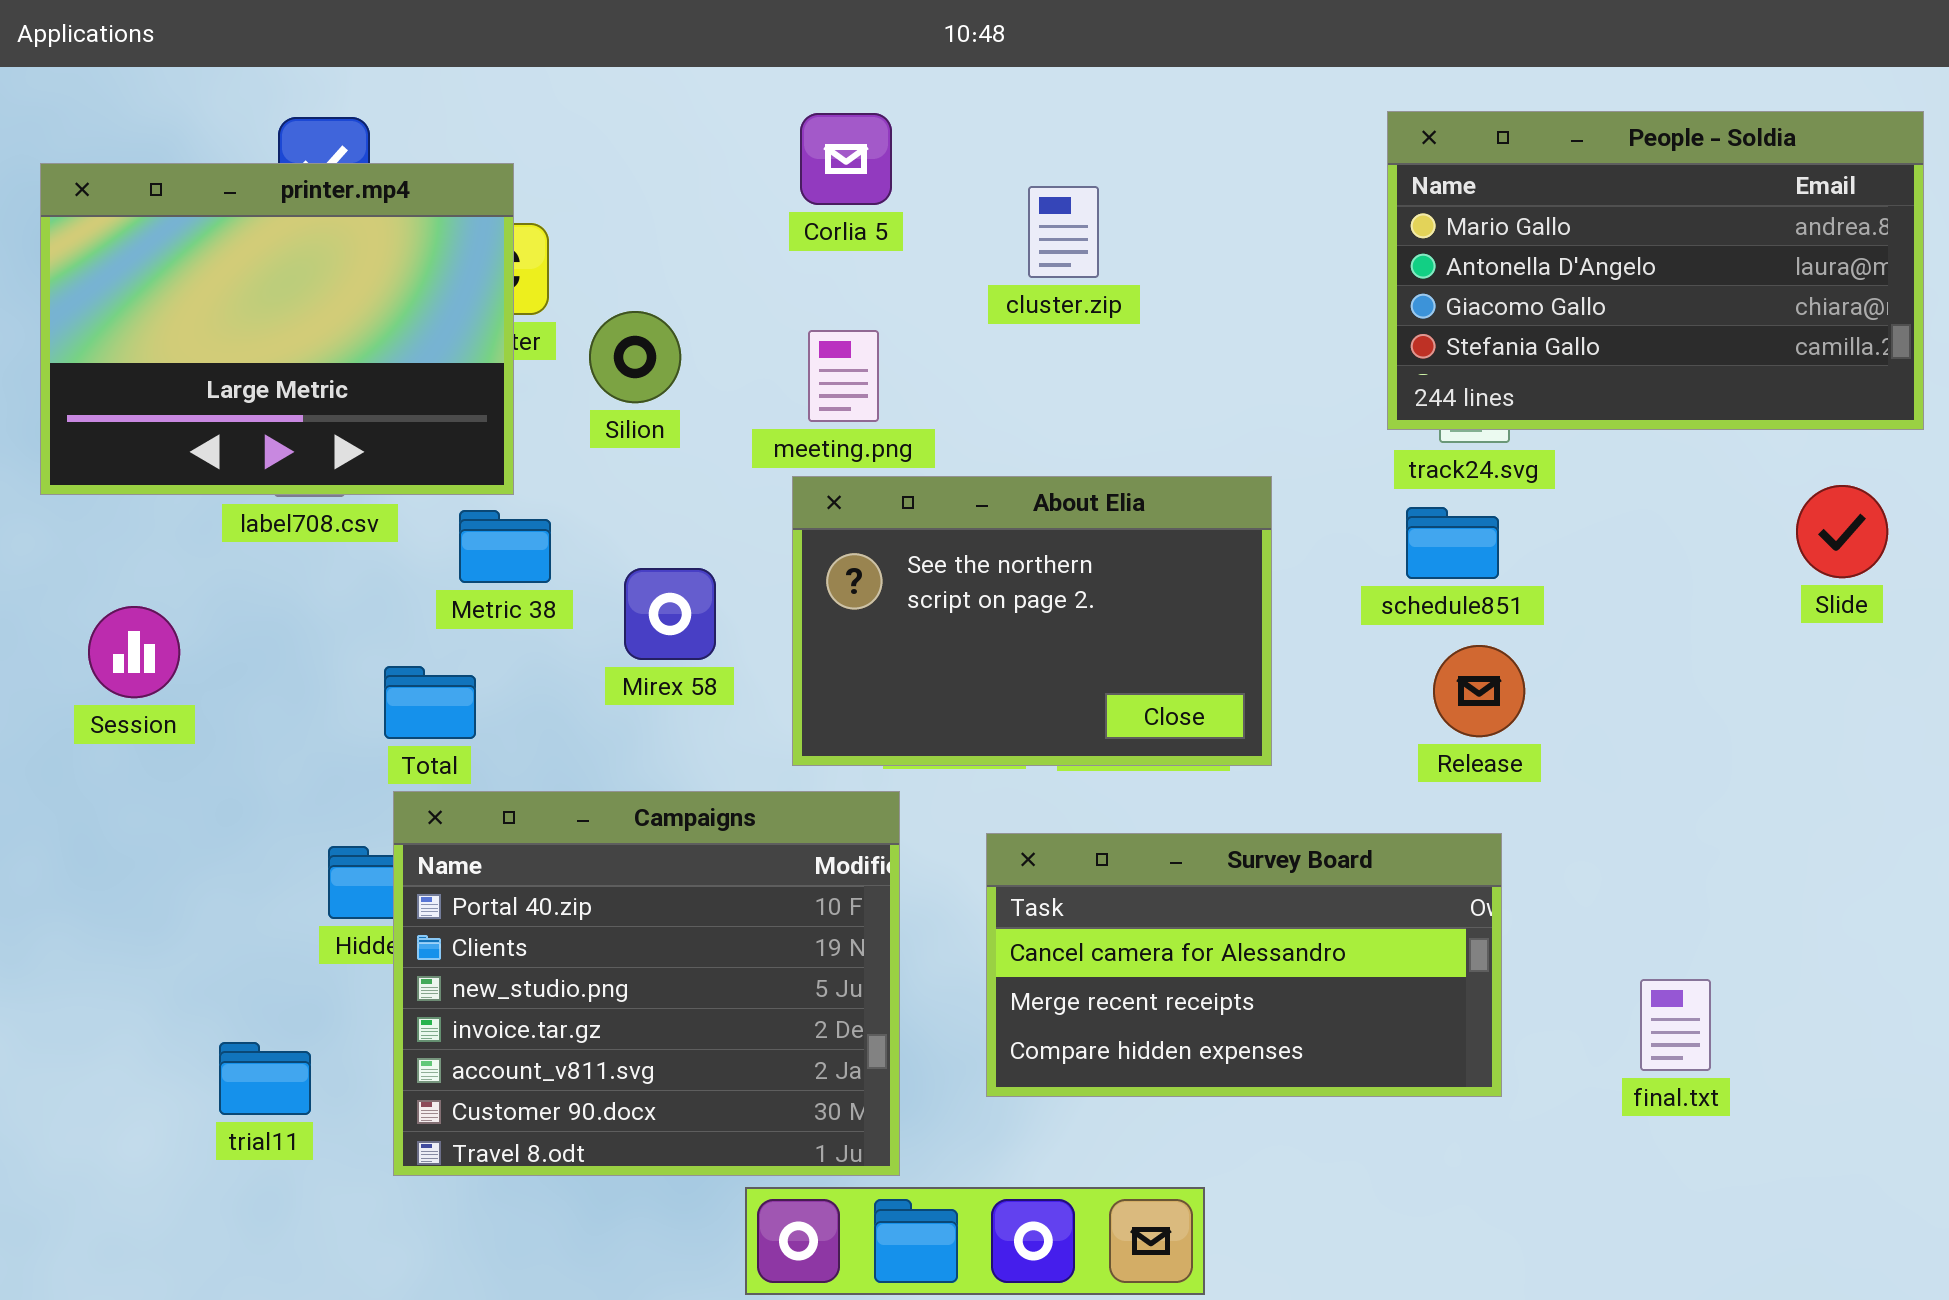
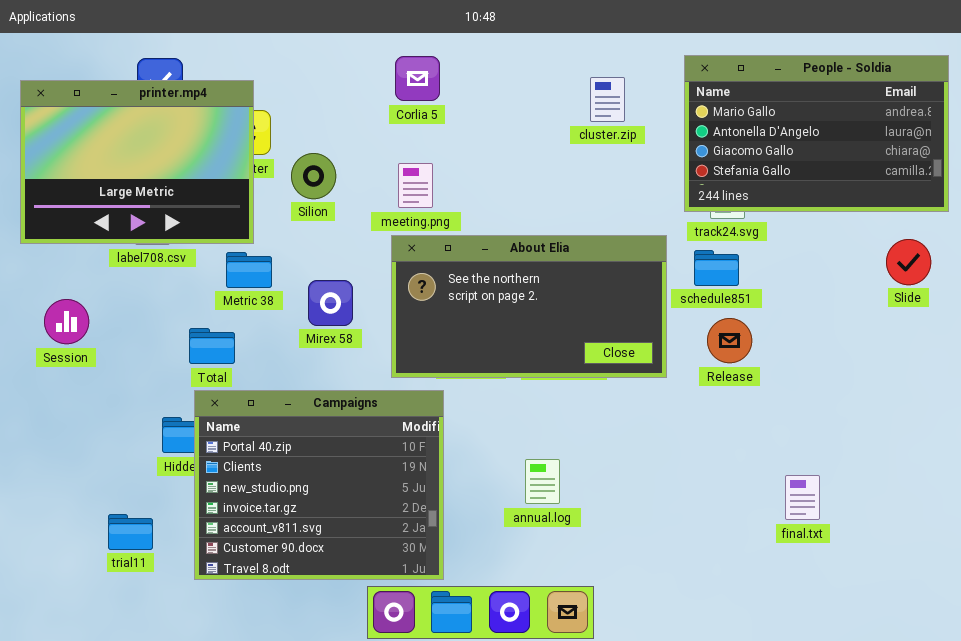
cluster.zip: [1028,186,1099,278] -> [590,77,625,122], moved
About Elia: [792,476,1272,766] -> [391,235,667,378], resized
Survey Board: [986,833,1502,1097] -> none, closed
final.txt: [1640,979,1711,1071] -> [785,475,820,520], moved

